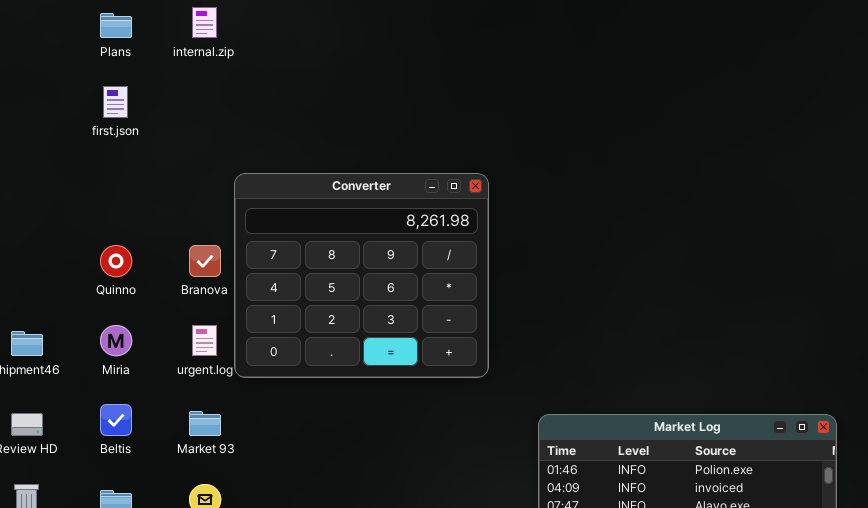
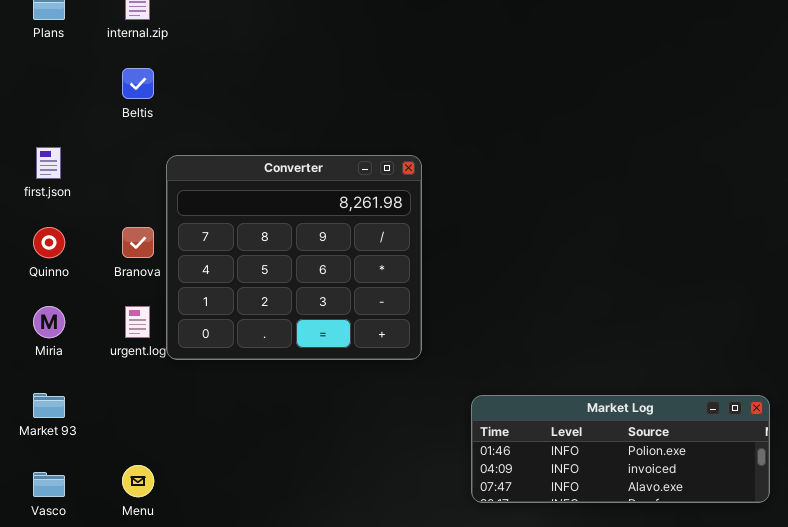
first.json: [103,86,128,118] -> [36,147,61,179], moved
Beltis: [100,404,132,436] -> [122,68,154,99], moved
Market 93: [189,411,221,436] -> [33,393,65,418], moved

